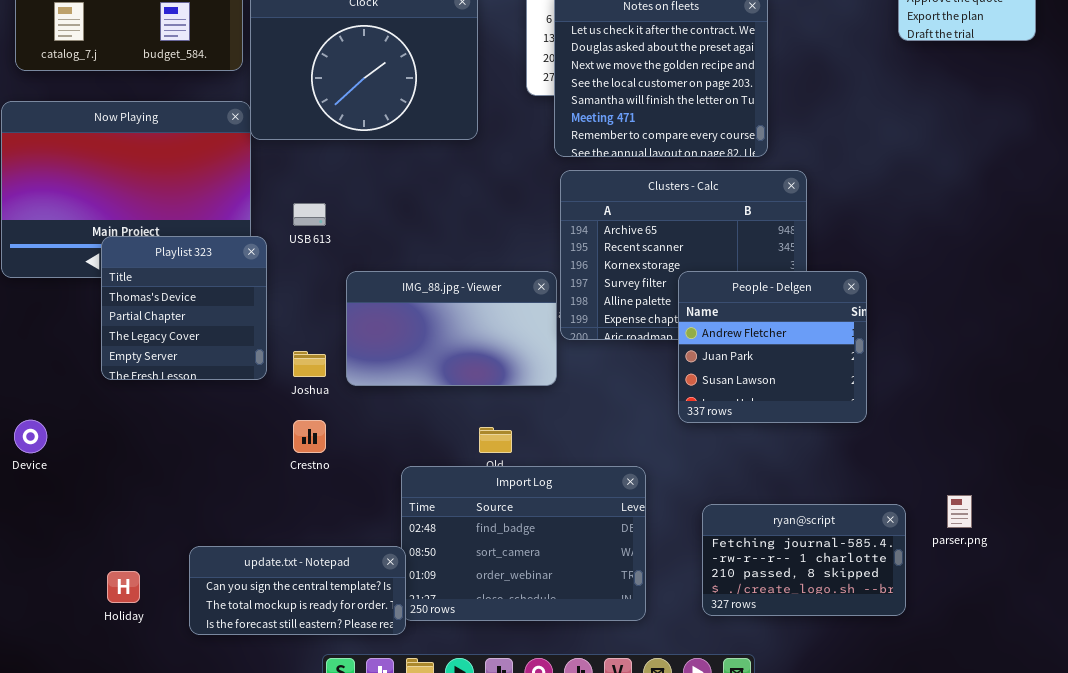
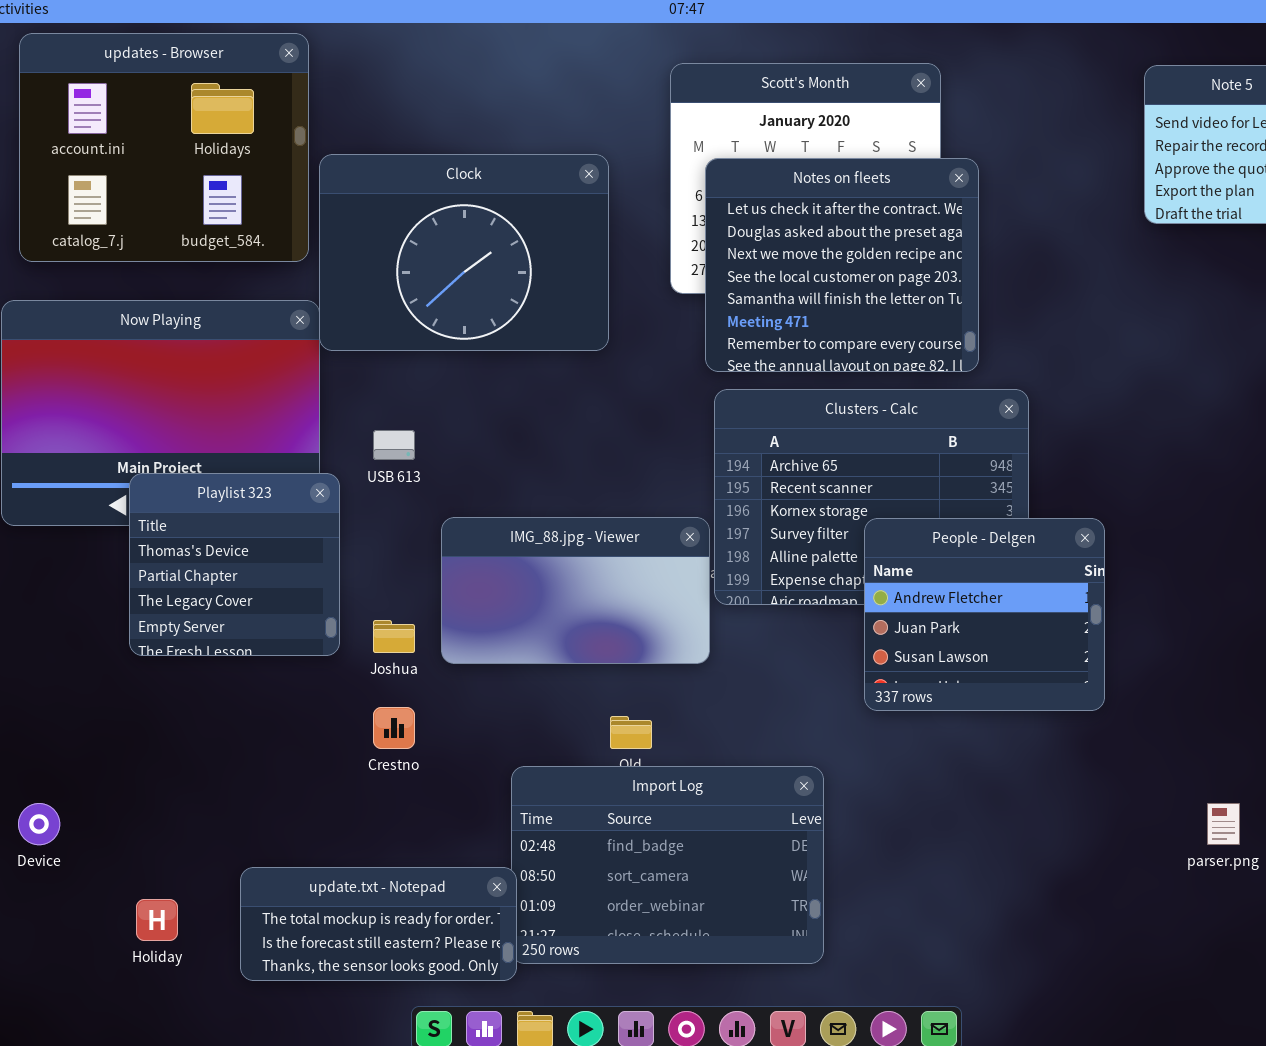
Device: [14,420,47,453] -> [18,803,60,845], moved
ryan@script: [702,504,906,616] -> none, closed
update.txt - Notepad: [189,546,406,635] -> [240,867,517,981], scrolled down 1 row

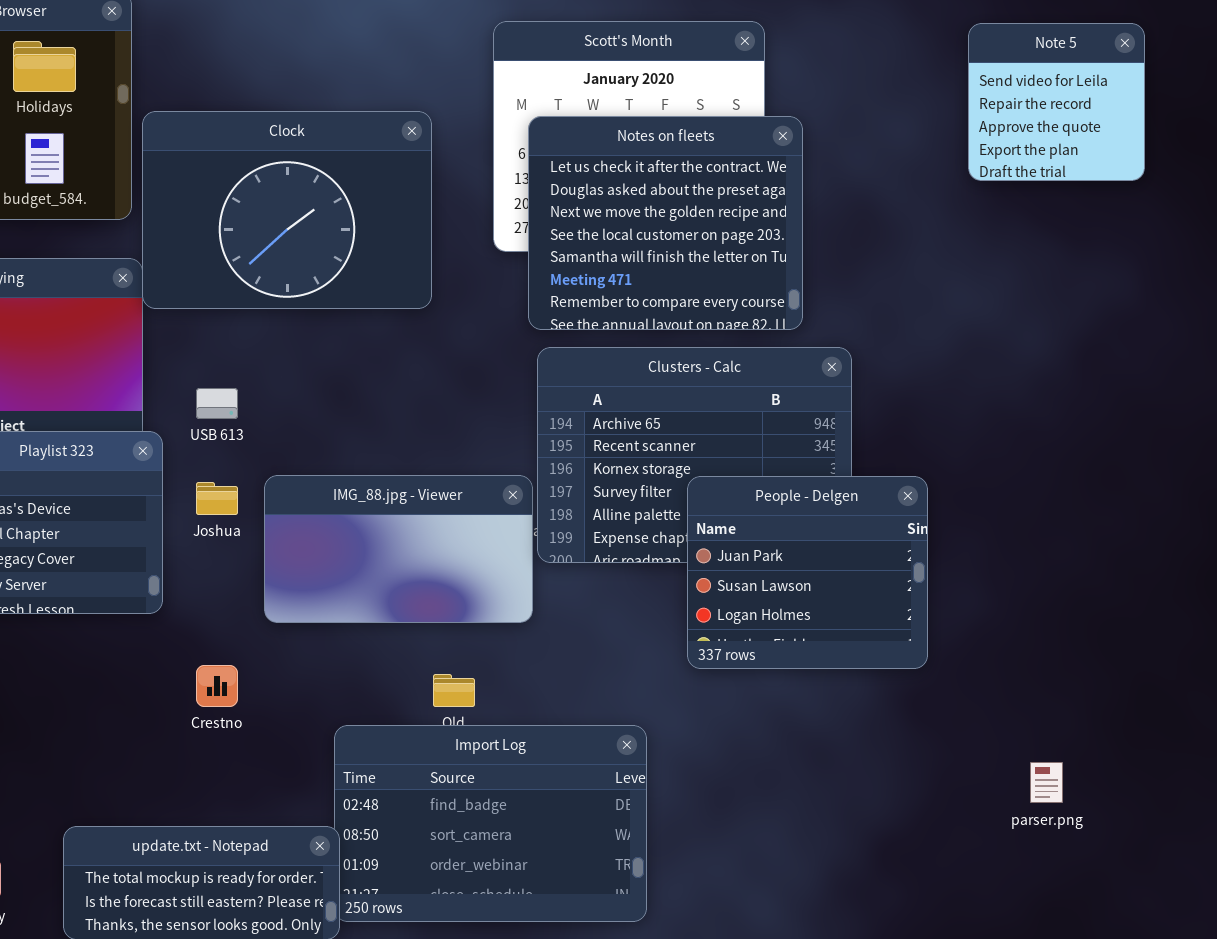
People - Delgen: [864,518,1105,711] -> [687,476,928,669], scrolled down 1 row
Joshua: [373,620,415,653] -> [196,482,238,515], moved

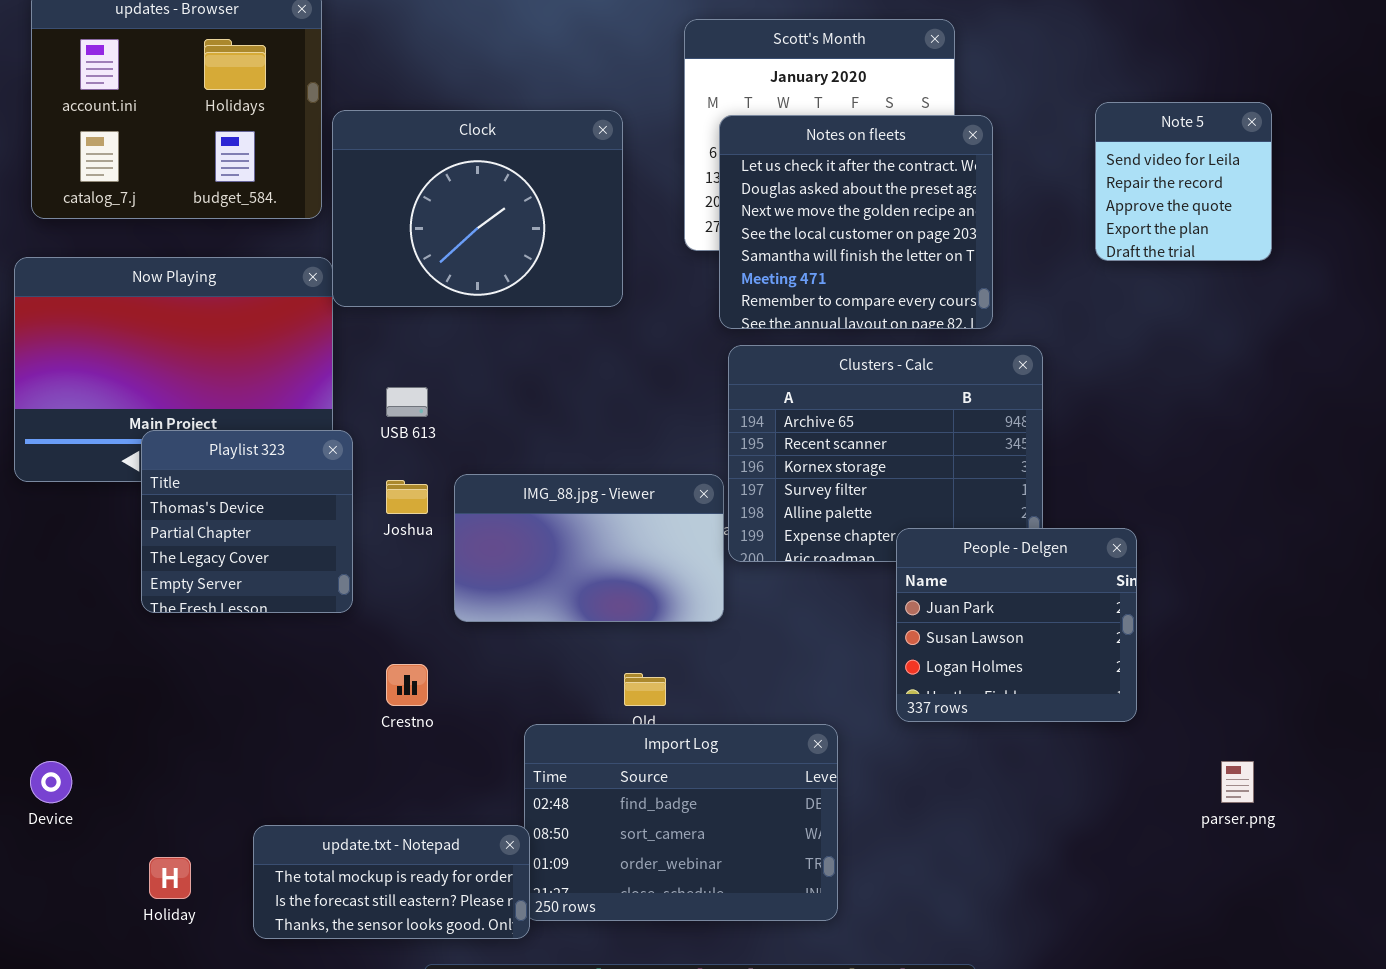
Note 5: [968,23,1145,181] -> [1095,102,1272,261], moved
People - Delgen: [687,476,928,669] -> [896,528,1137,722], moved

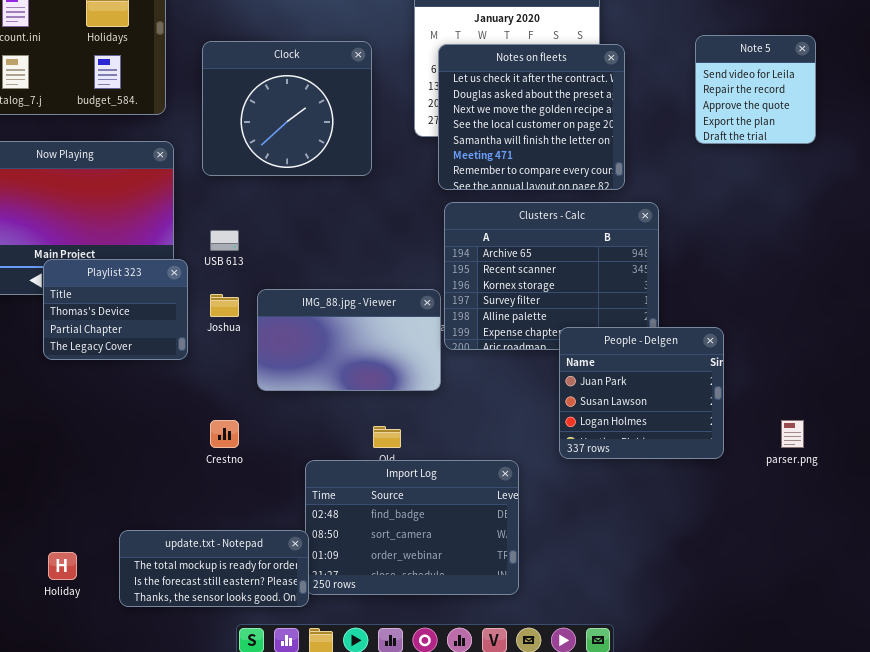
Clock: [332,110,623,307] -> [202,41,372,176], resized
Playlist 323: [141,430,353,613] -> [43,259,188,360], resized
parser.png: [1221,761,1254,803] -> [781,420,804,448], moved

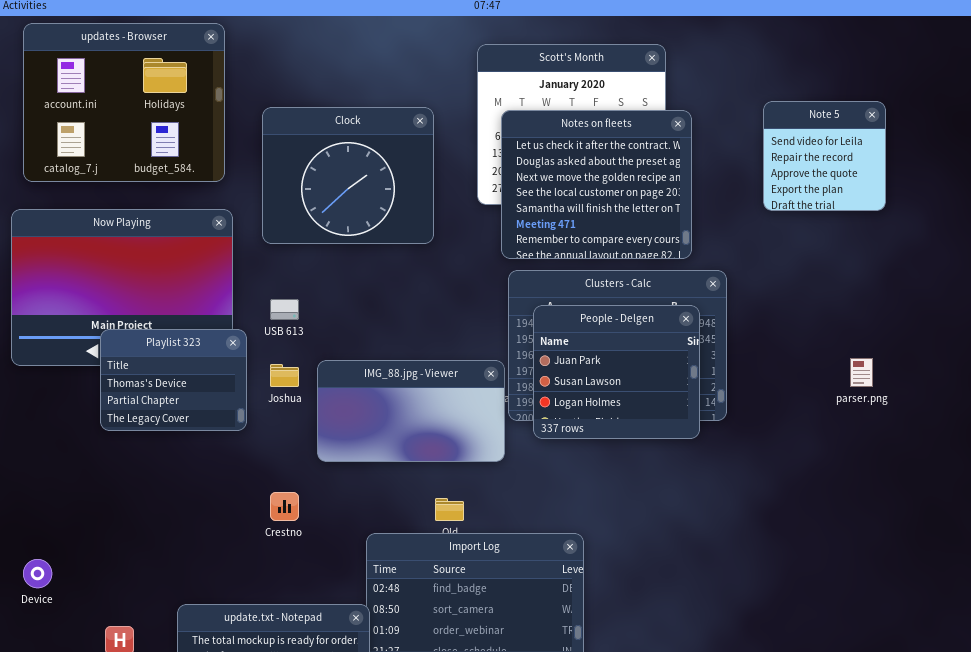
People - Delgen: [559,327,724,459] -> [533,305,700,439], moved
parser.png: [781,420,804,448] -> [850,358,873,387], moved

